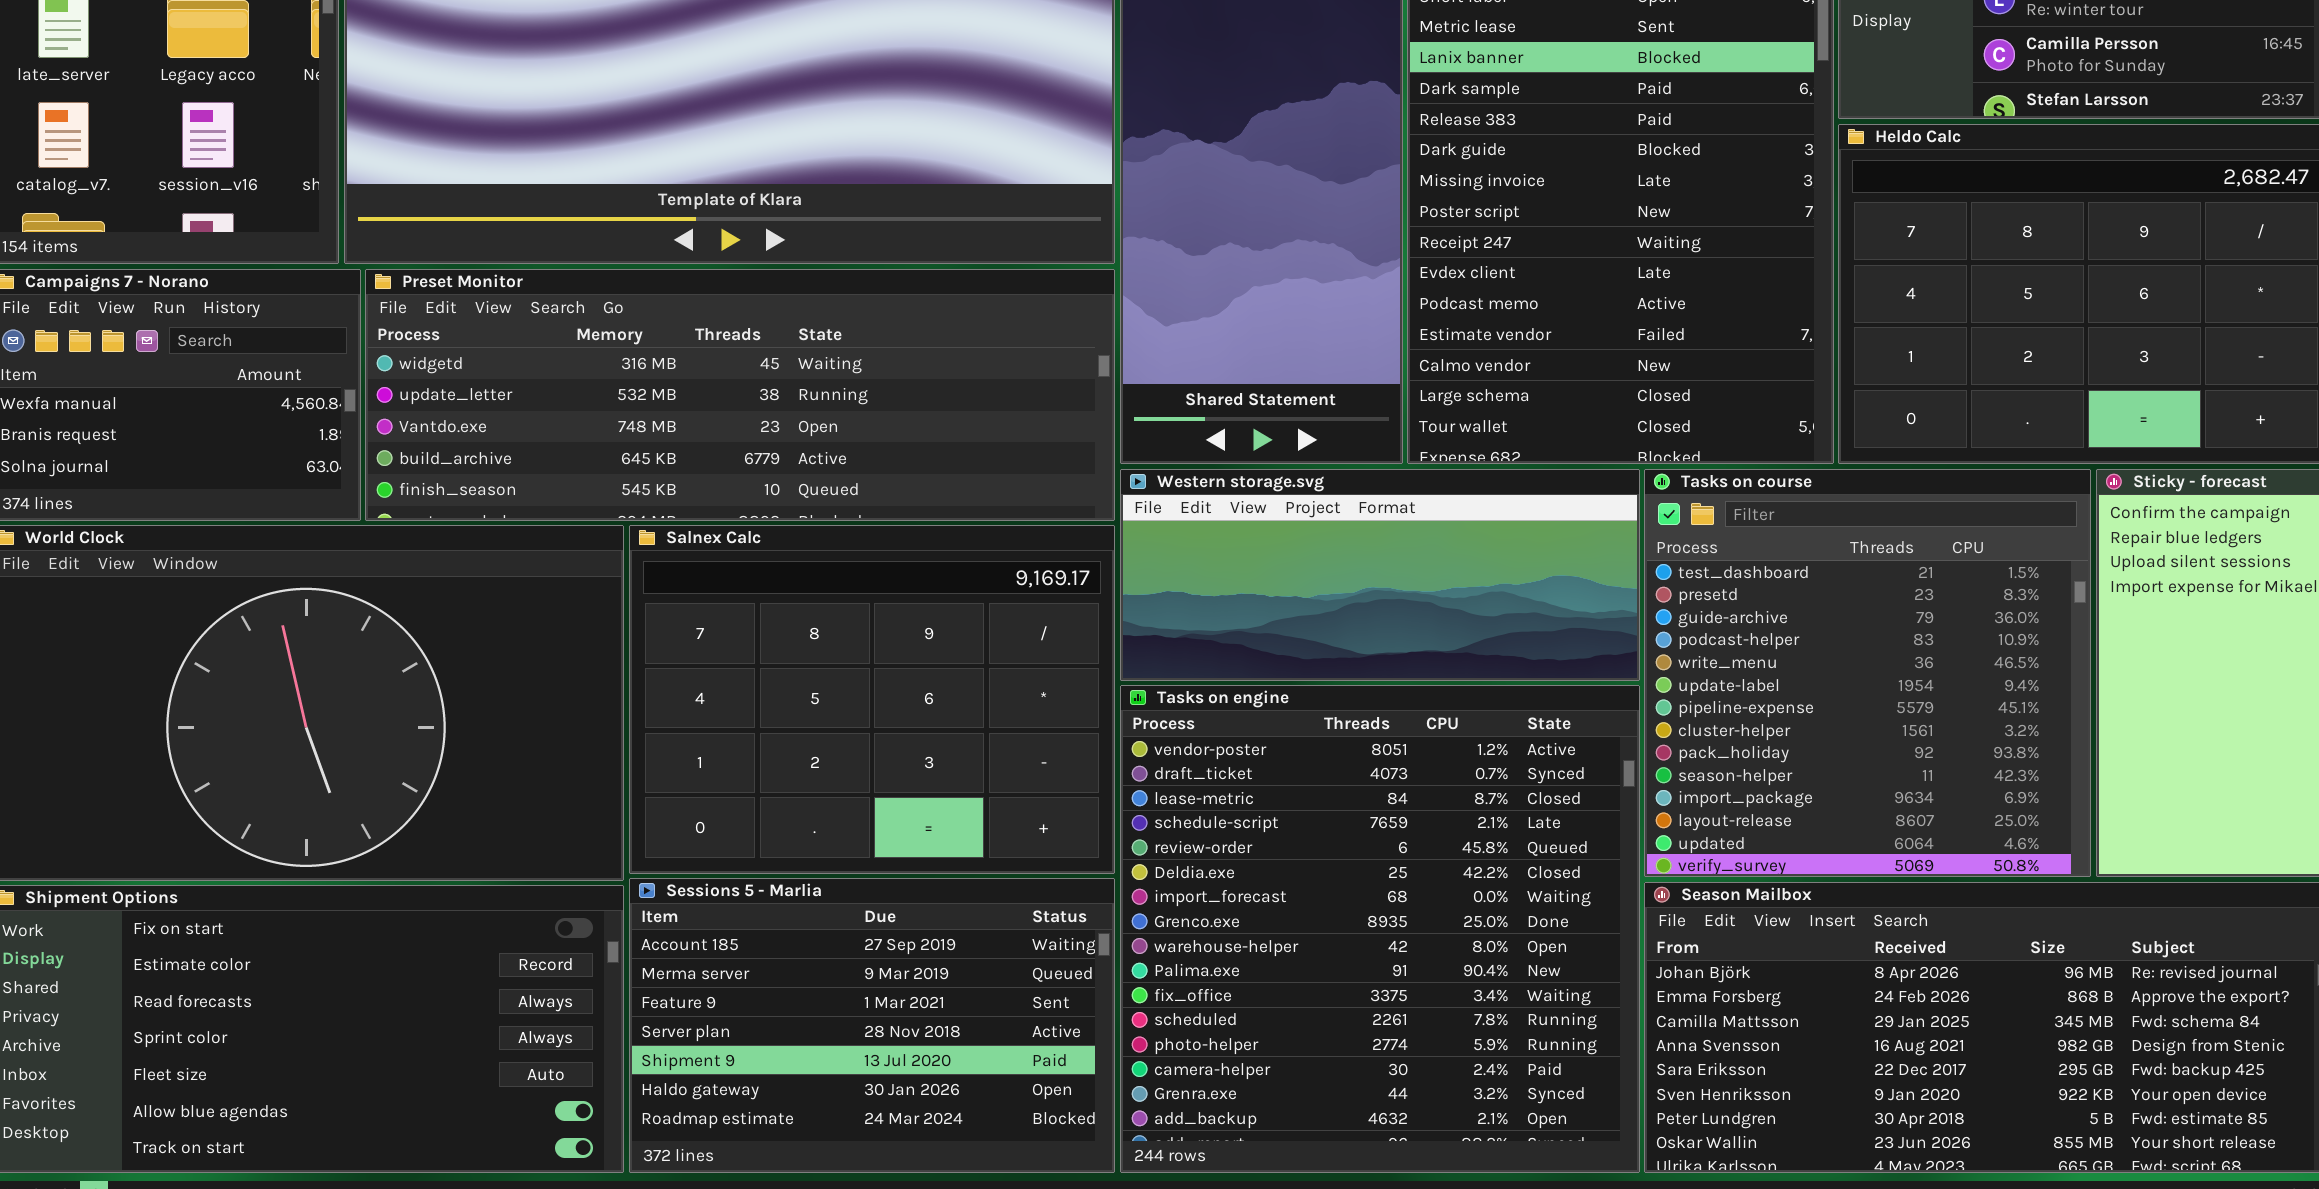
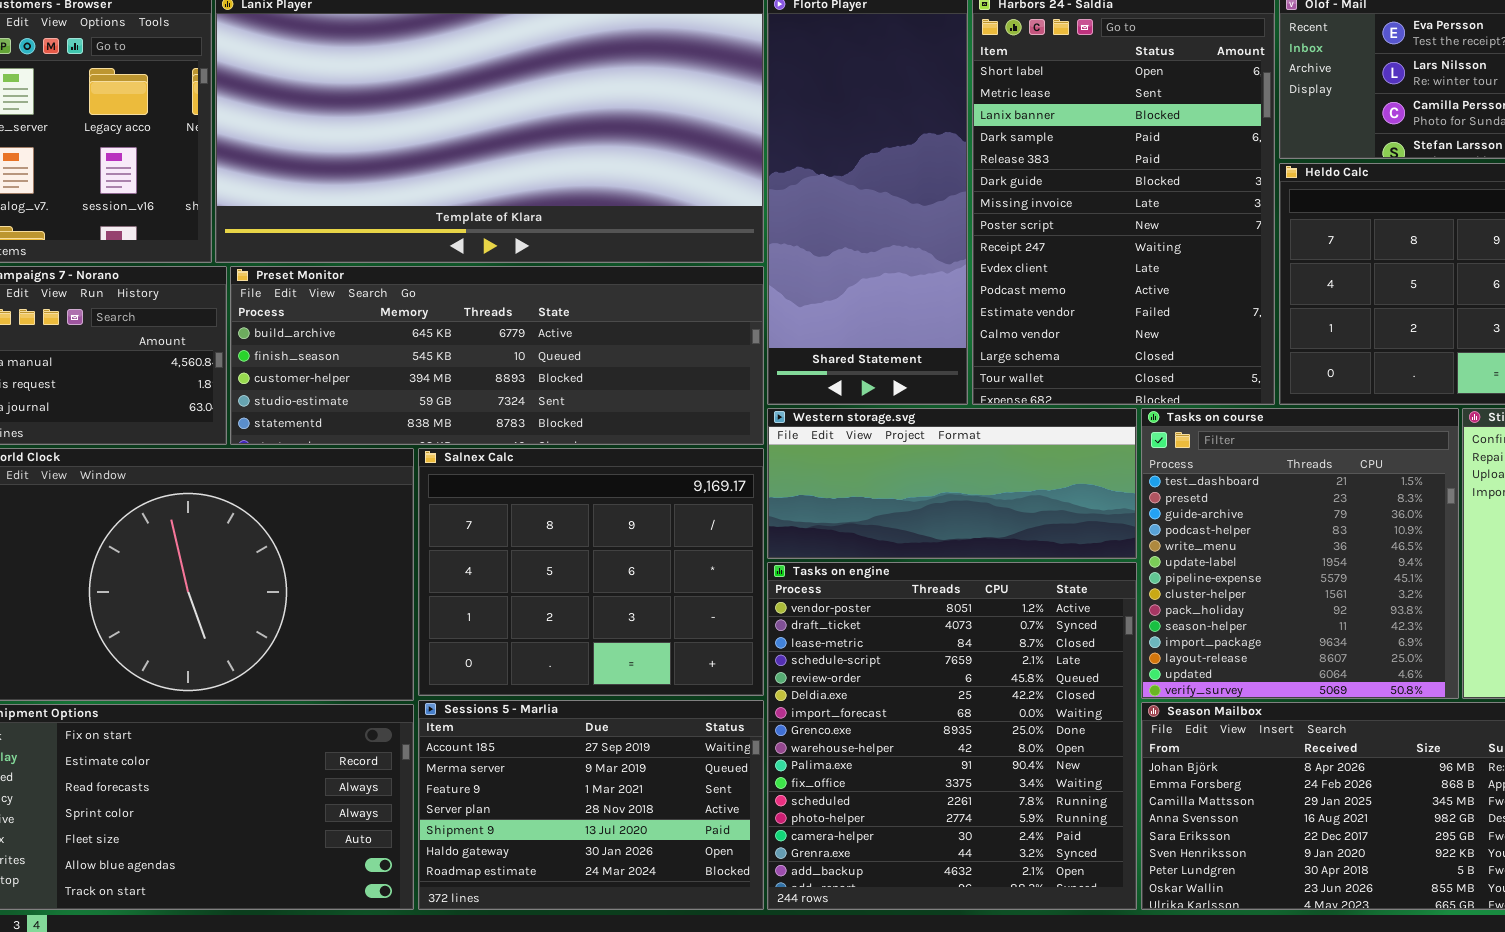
Preset Monitor: [365,269,1115,521] -> [230,266,764,445], scrolled down 3 rows

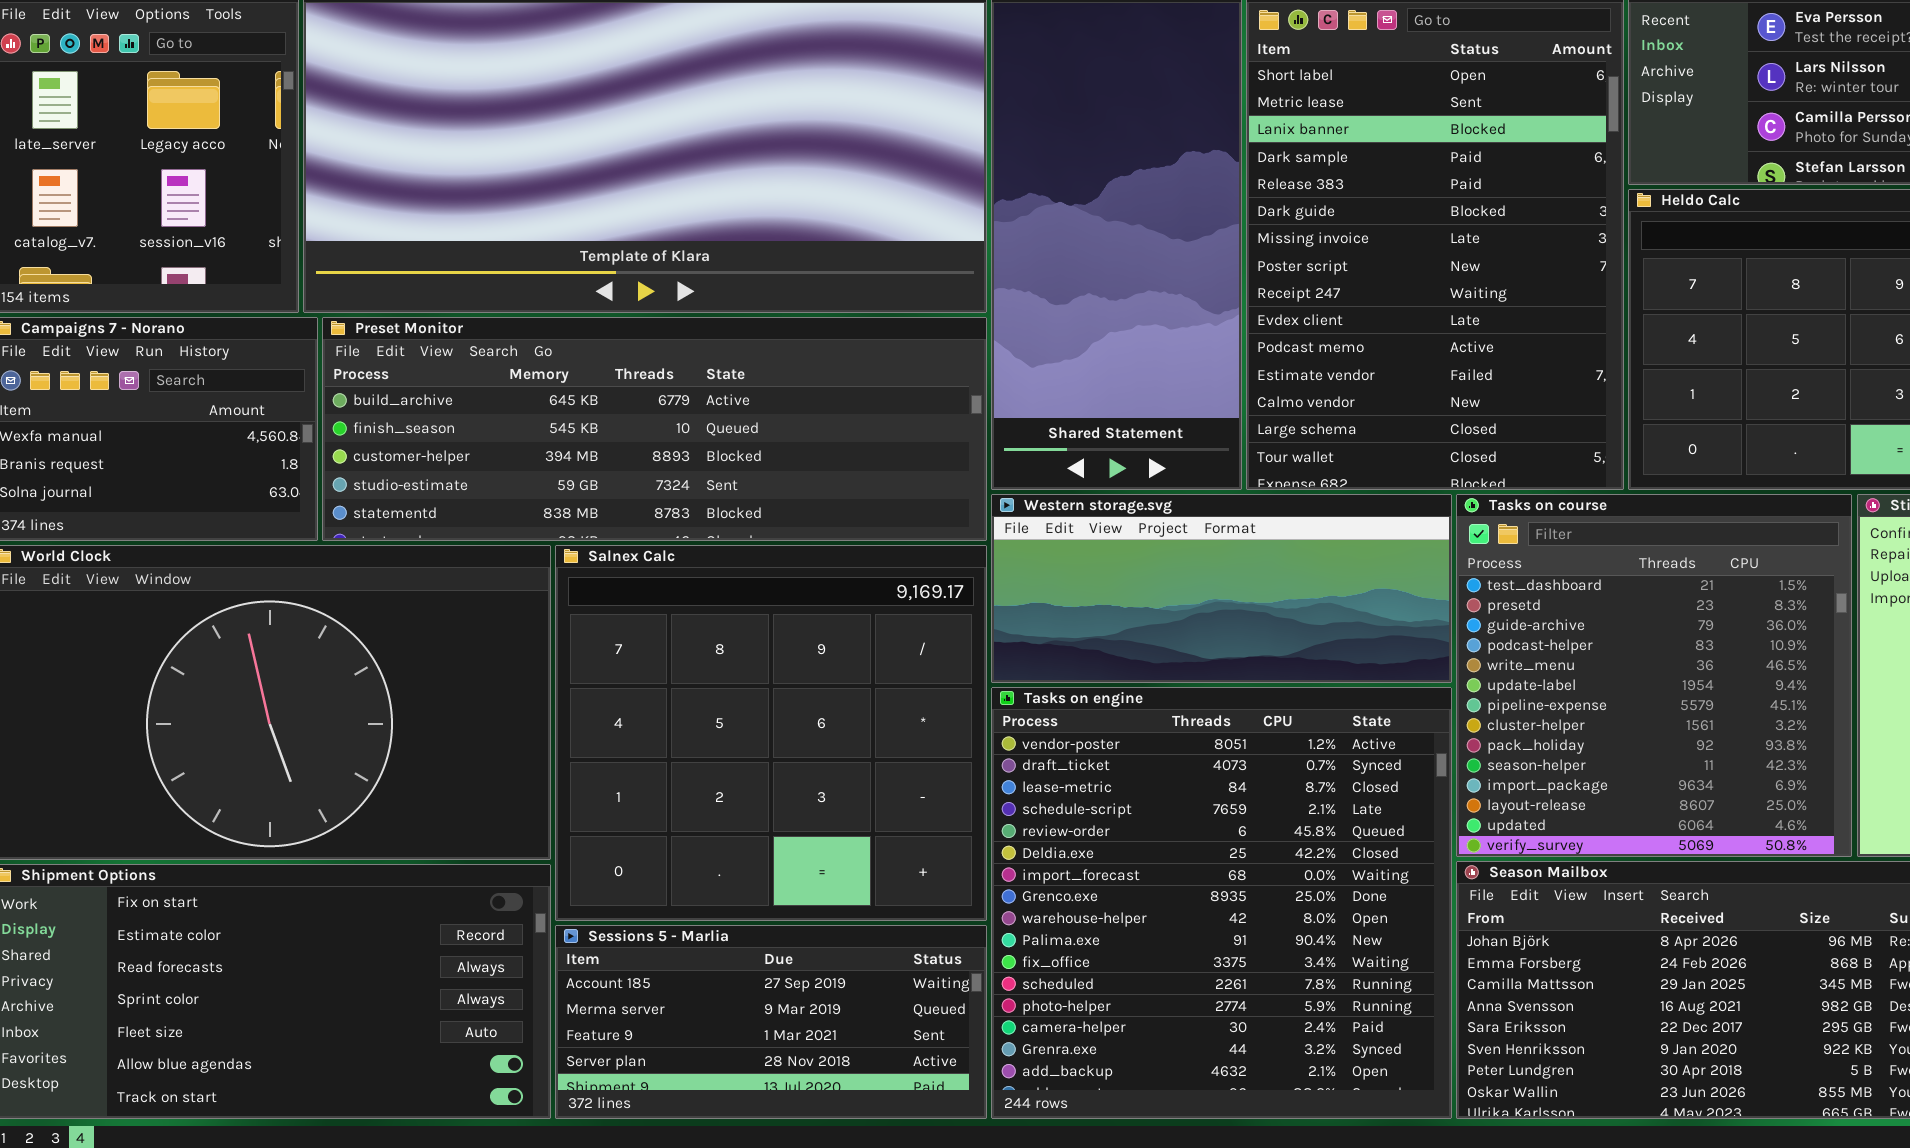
Salnex Calc: [418,448,764,696] -> [555,545,987,921], resized
Sessions 5 - Marlia: [418,700,764,910] -> [555,925,987,1119], resized

